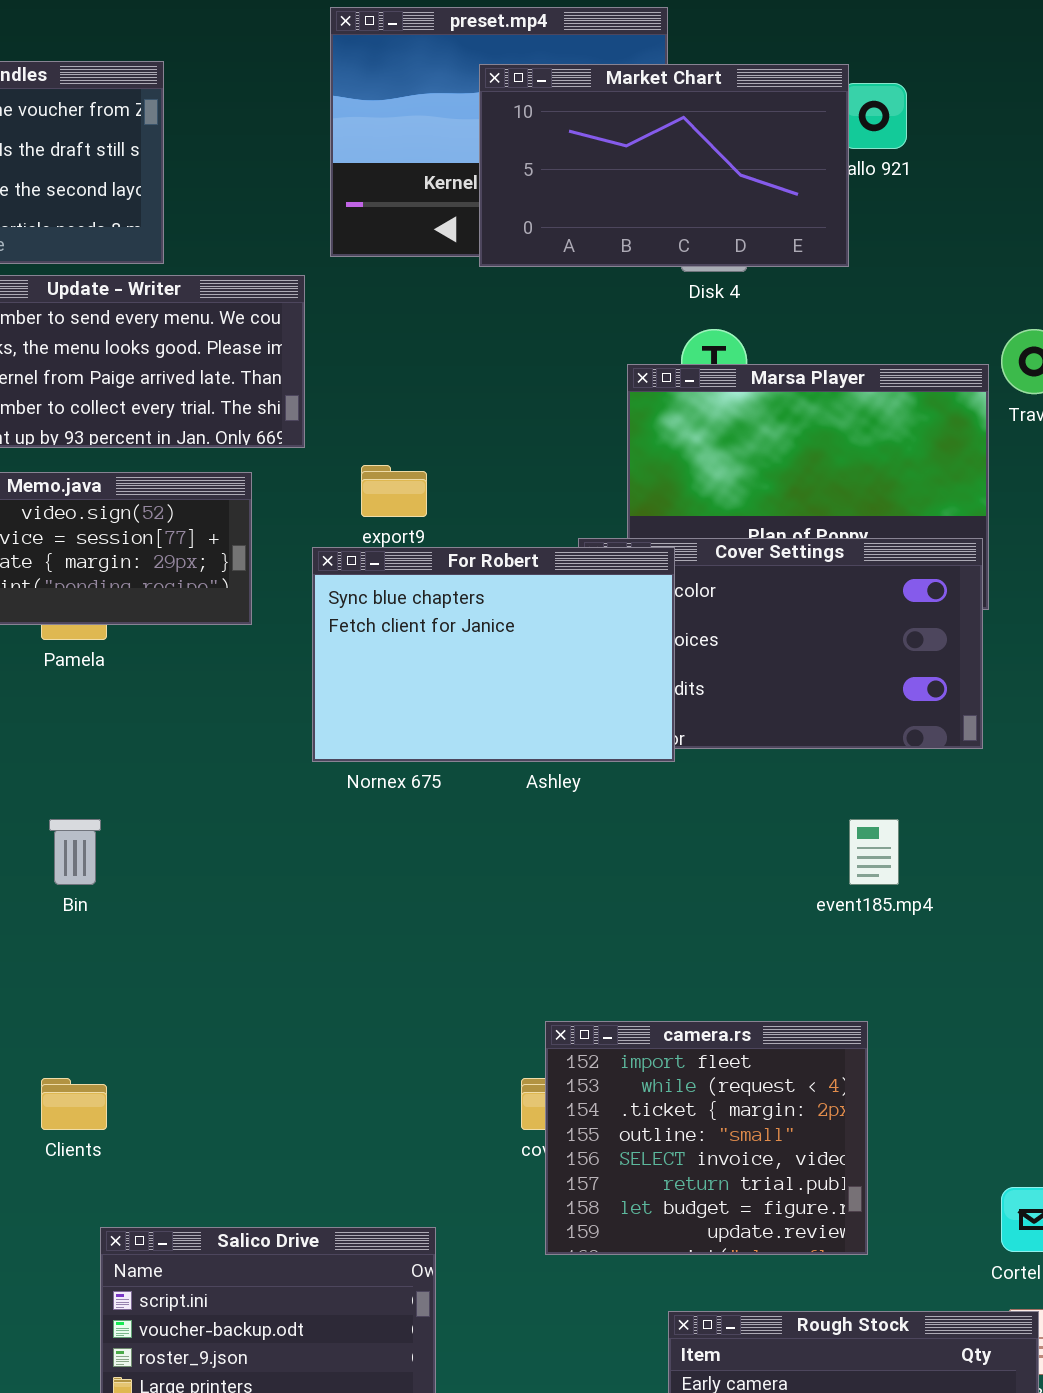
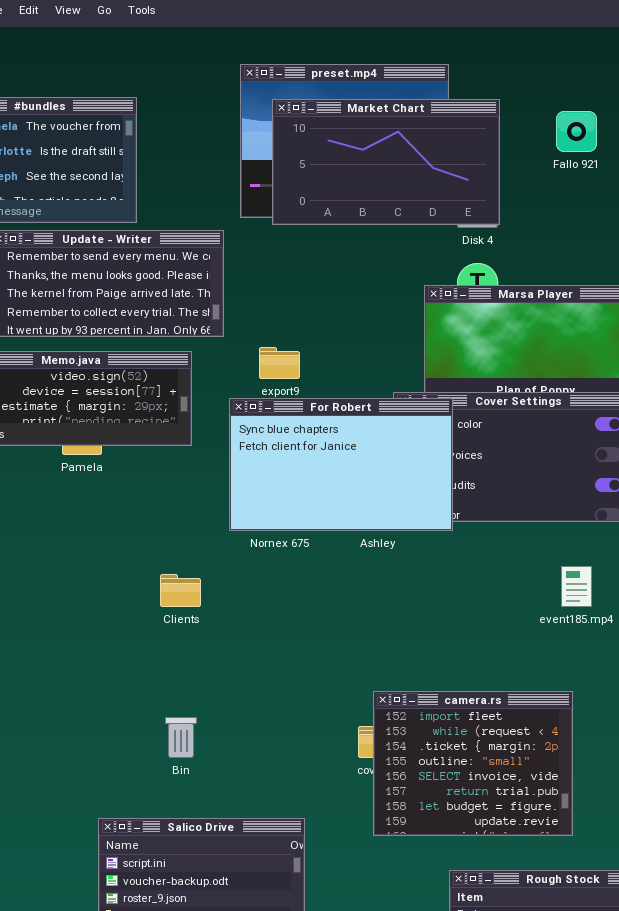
Market Chart: [479,64,849,267] -> [272,99,500,225], moved
Bin: [49,819,101,885] -> [165,717,197,758], moved
Clients: [41,1078,107,1130] -> [160,574,201,607], moved

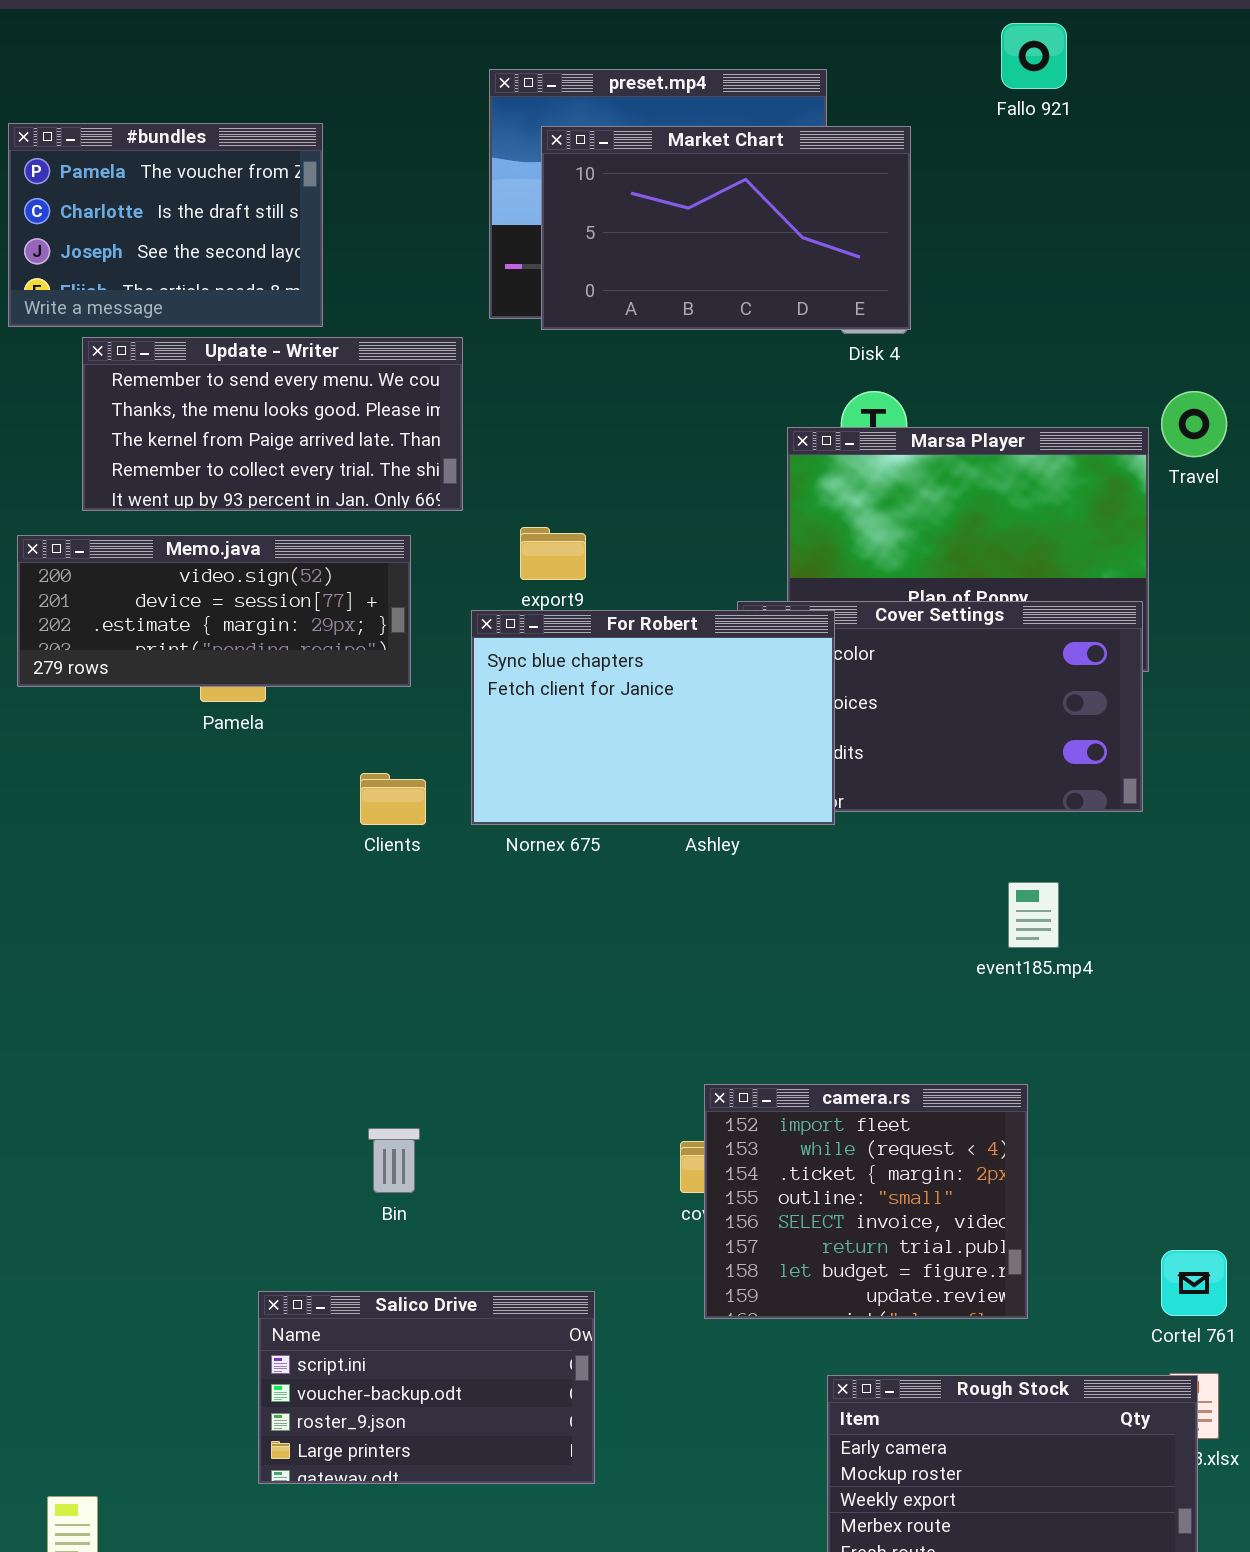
Fallo 921: [556,111,597,152] -> [1001,23,1067,89], moved
Clients: [160,574,201,607] -> [360,773,426,825], moved

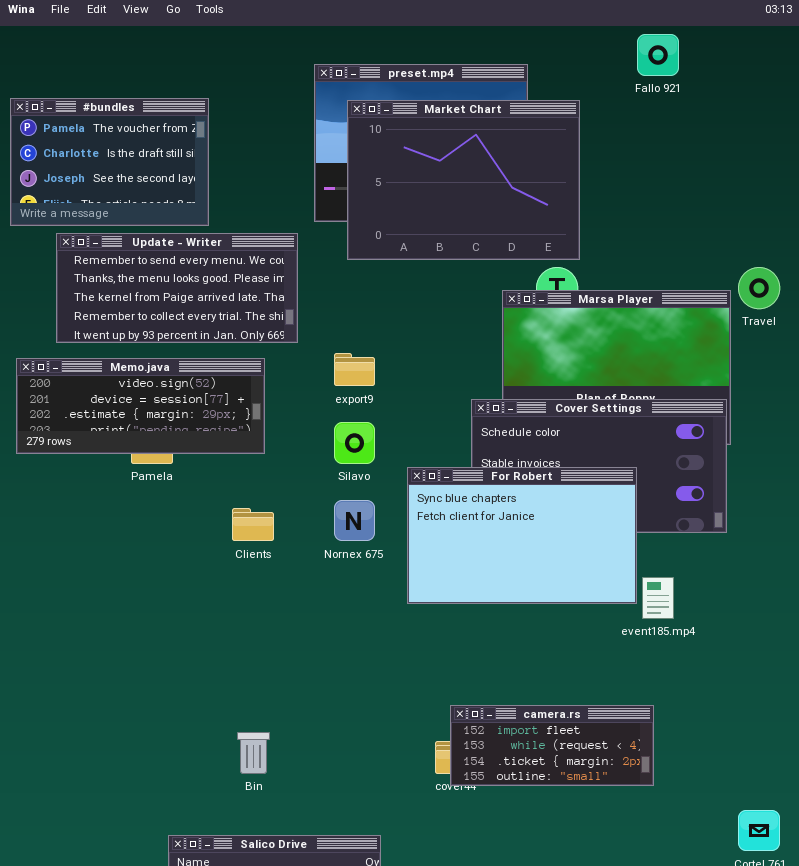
Market Chart: [541,126,911,330] -> [347,100,580,260], resized
For Robert: [471,610,835,825] -> [407,467,637,604], moved
camera.rs: [704,1084,1028,1319] -> [450,705,654,786], resized

